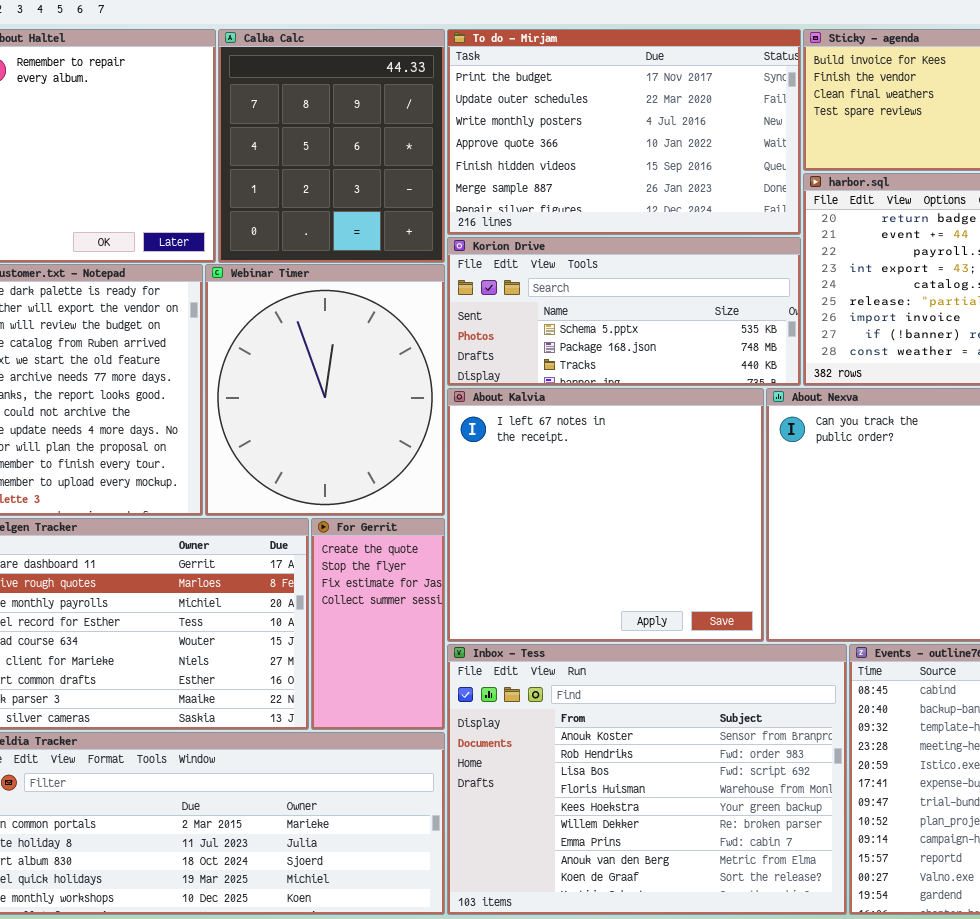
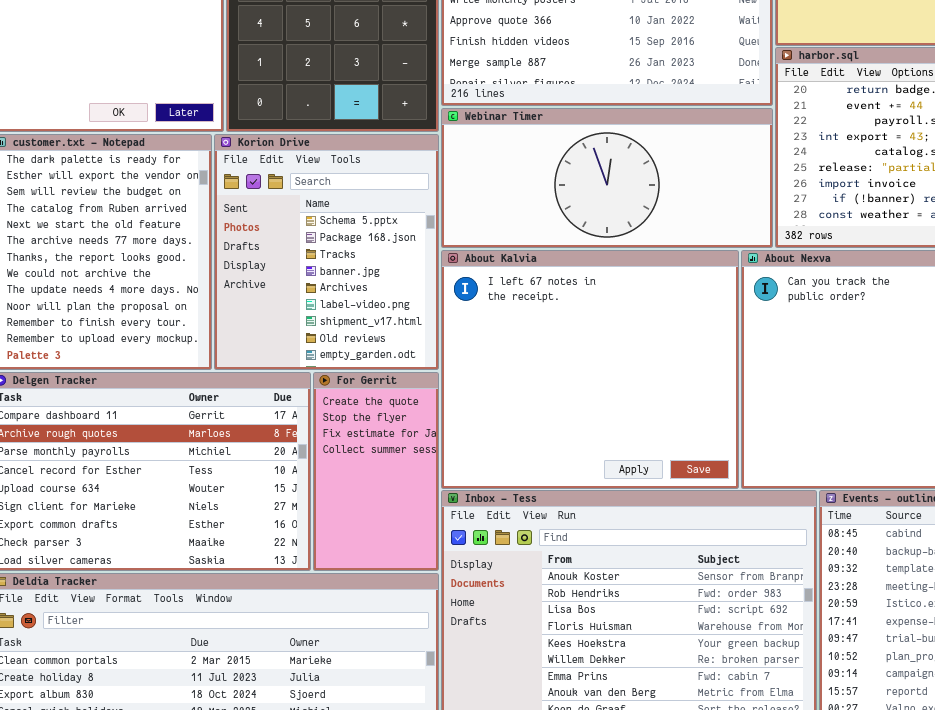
Korion Drive: [447,237,801,386] -> [214,134,439,370], moved, resized
Webinar Timer: [205,264,445,516] -> [441,108,773,248], moved, resized

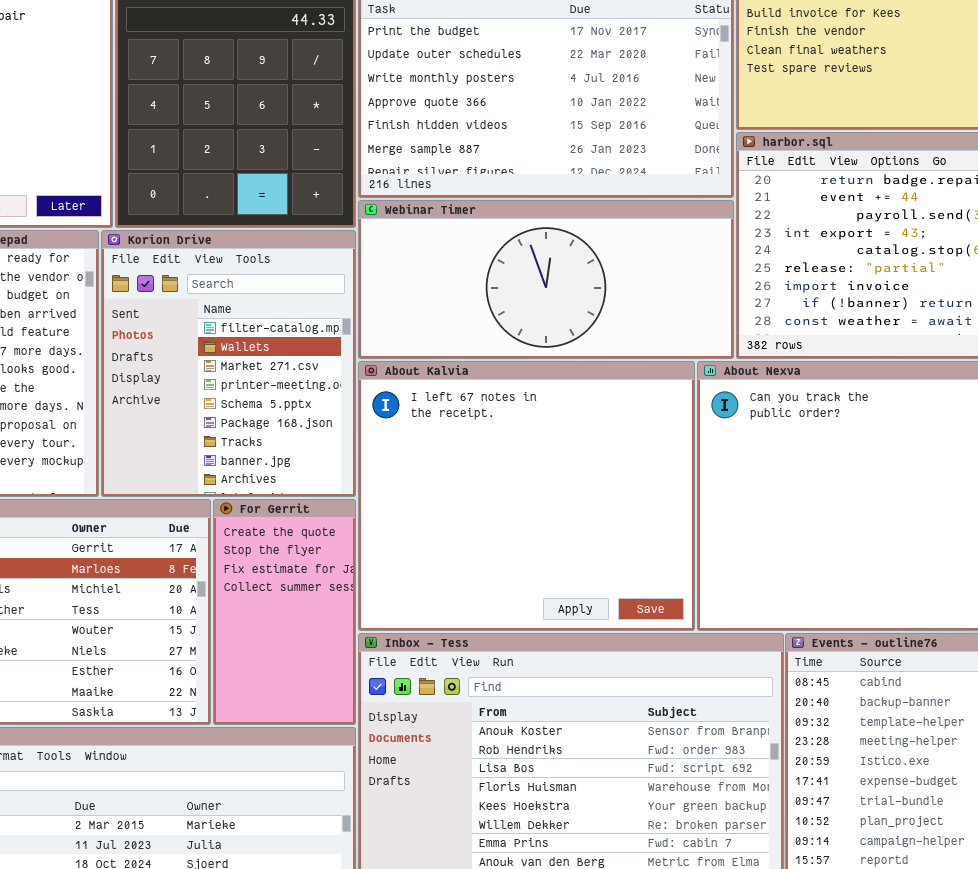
Korion Drive: [214,134,439,370] -> [101,230,356,497], scrolled up 4 rows

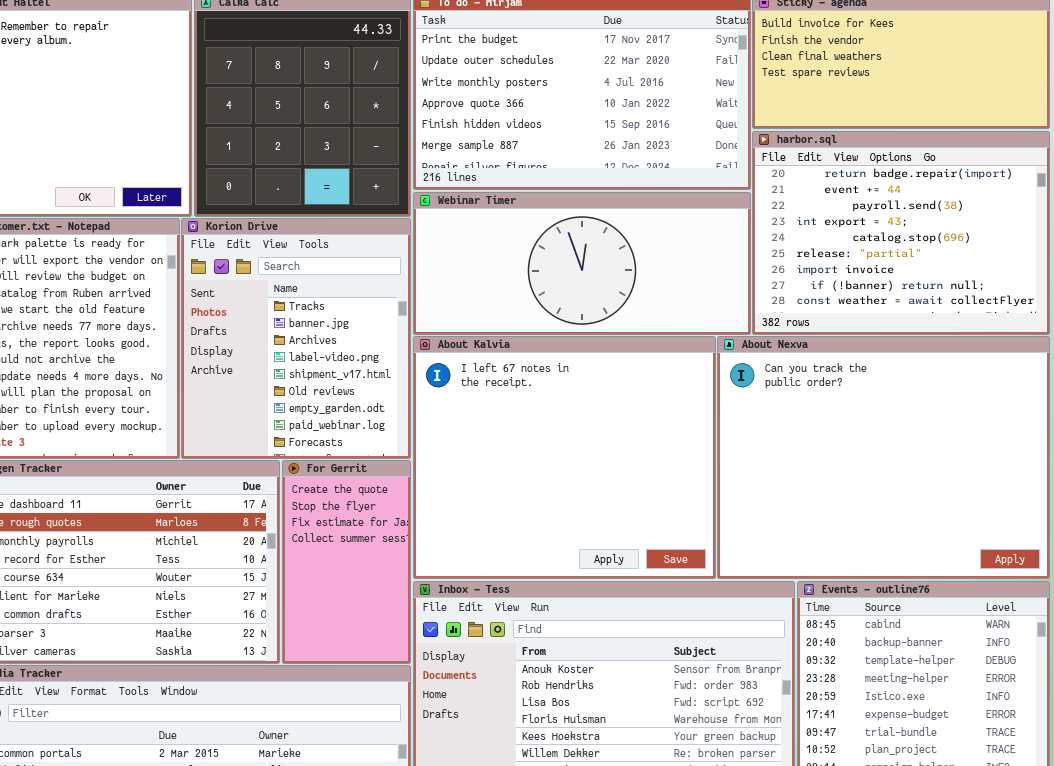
Korion Drive: [101,230,356,497] -> [181,218,411,459], scrolled down 6 rows

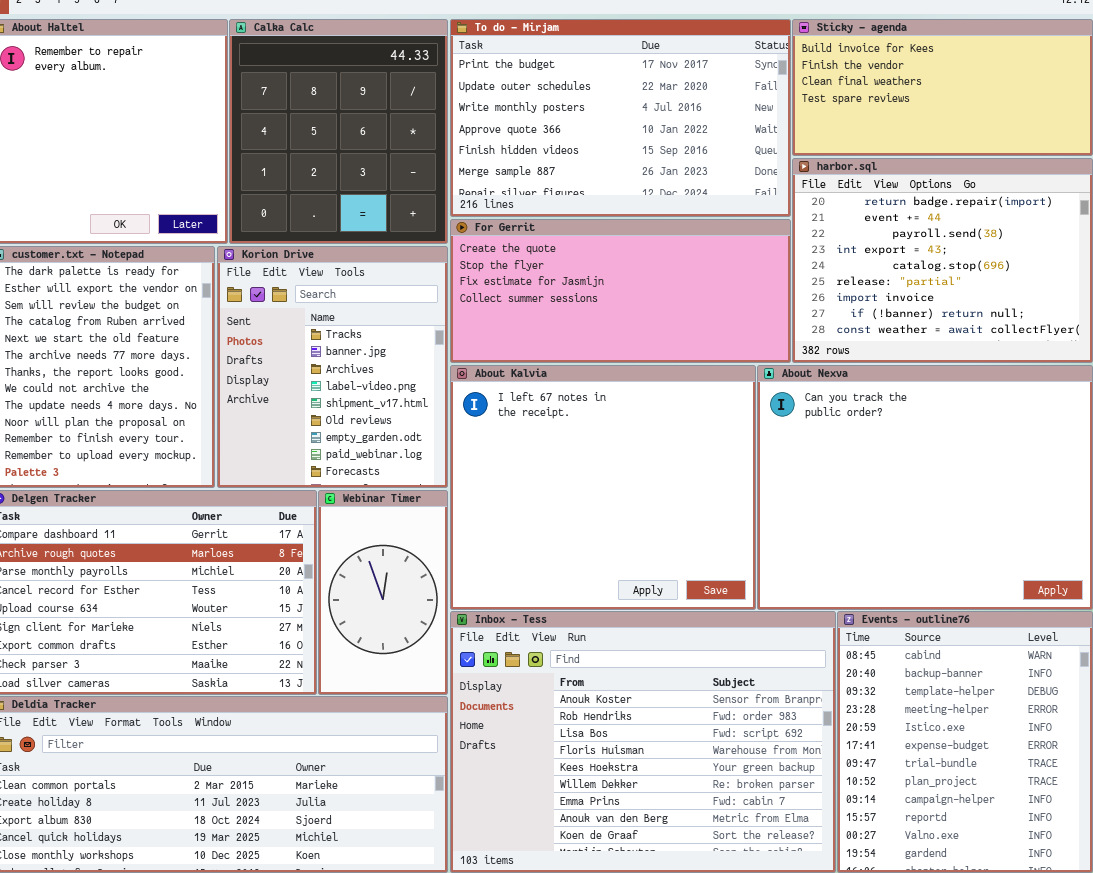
Webinar Timer: [413,192,751,335] -> [318,490,448,695], moved, resized
For Gerrit: [282,460,411,664] -> [450,219,791,363], moved, resized

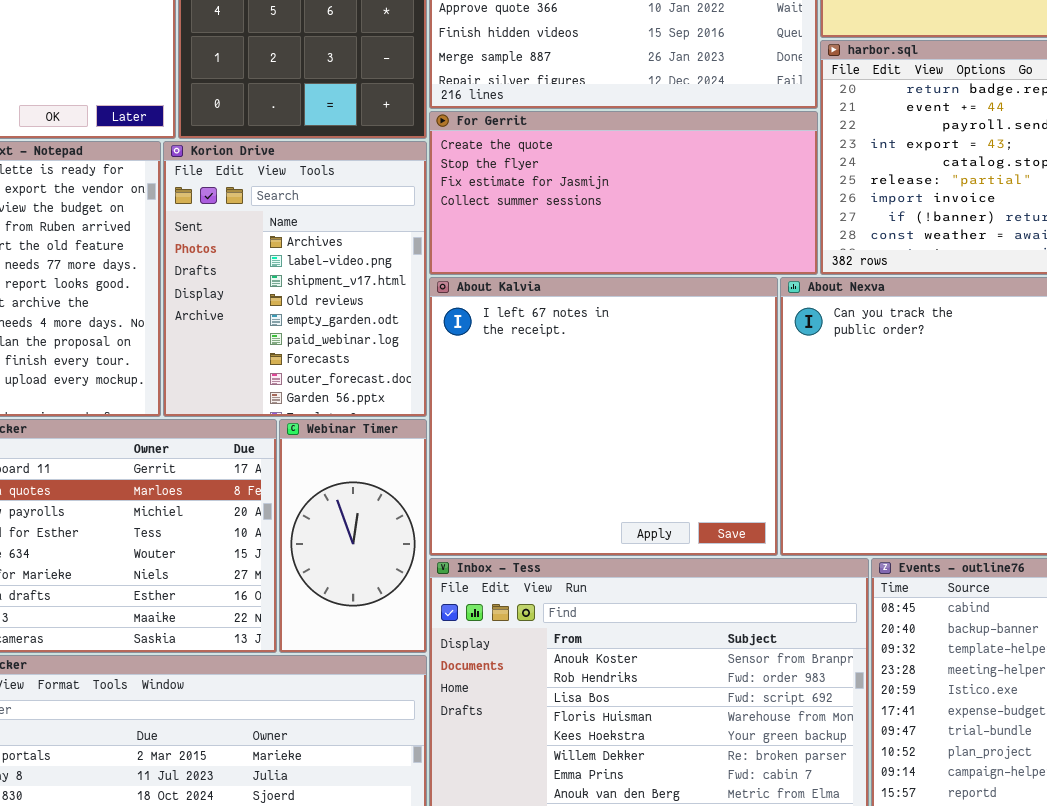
Korion Drive: [217,246,448,488] -> [163,141,427,417], scrolled down 2 rows

